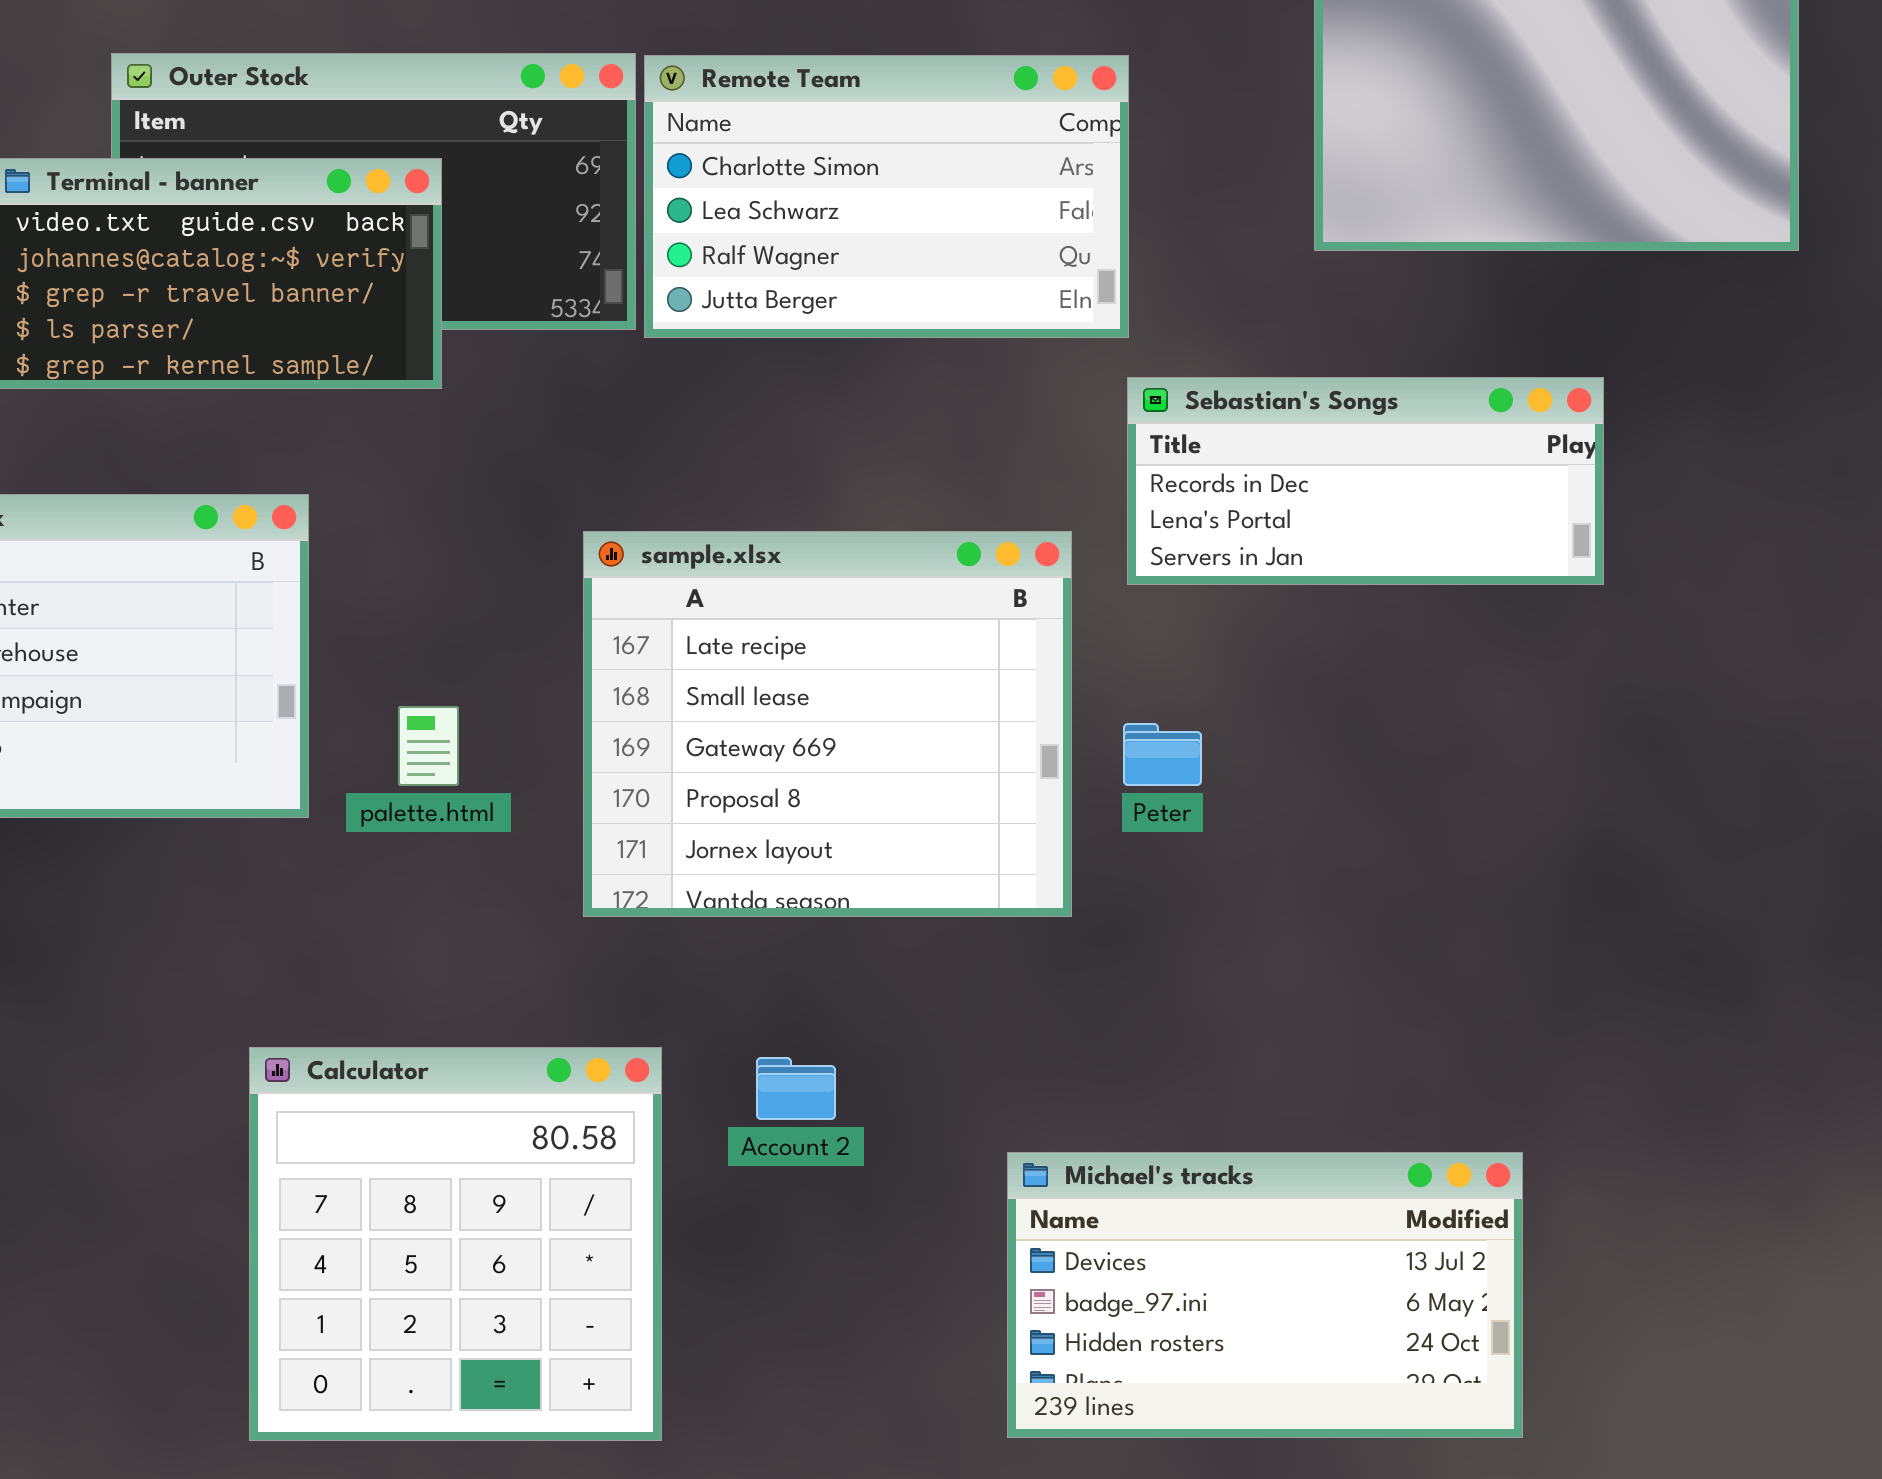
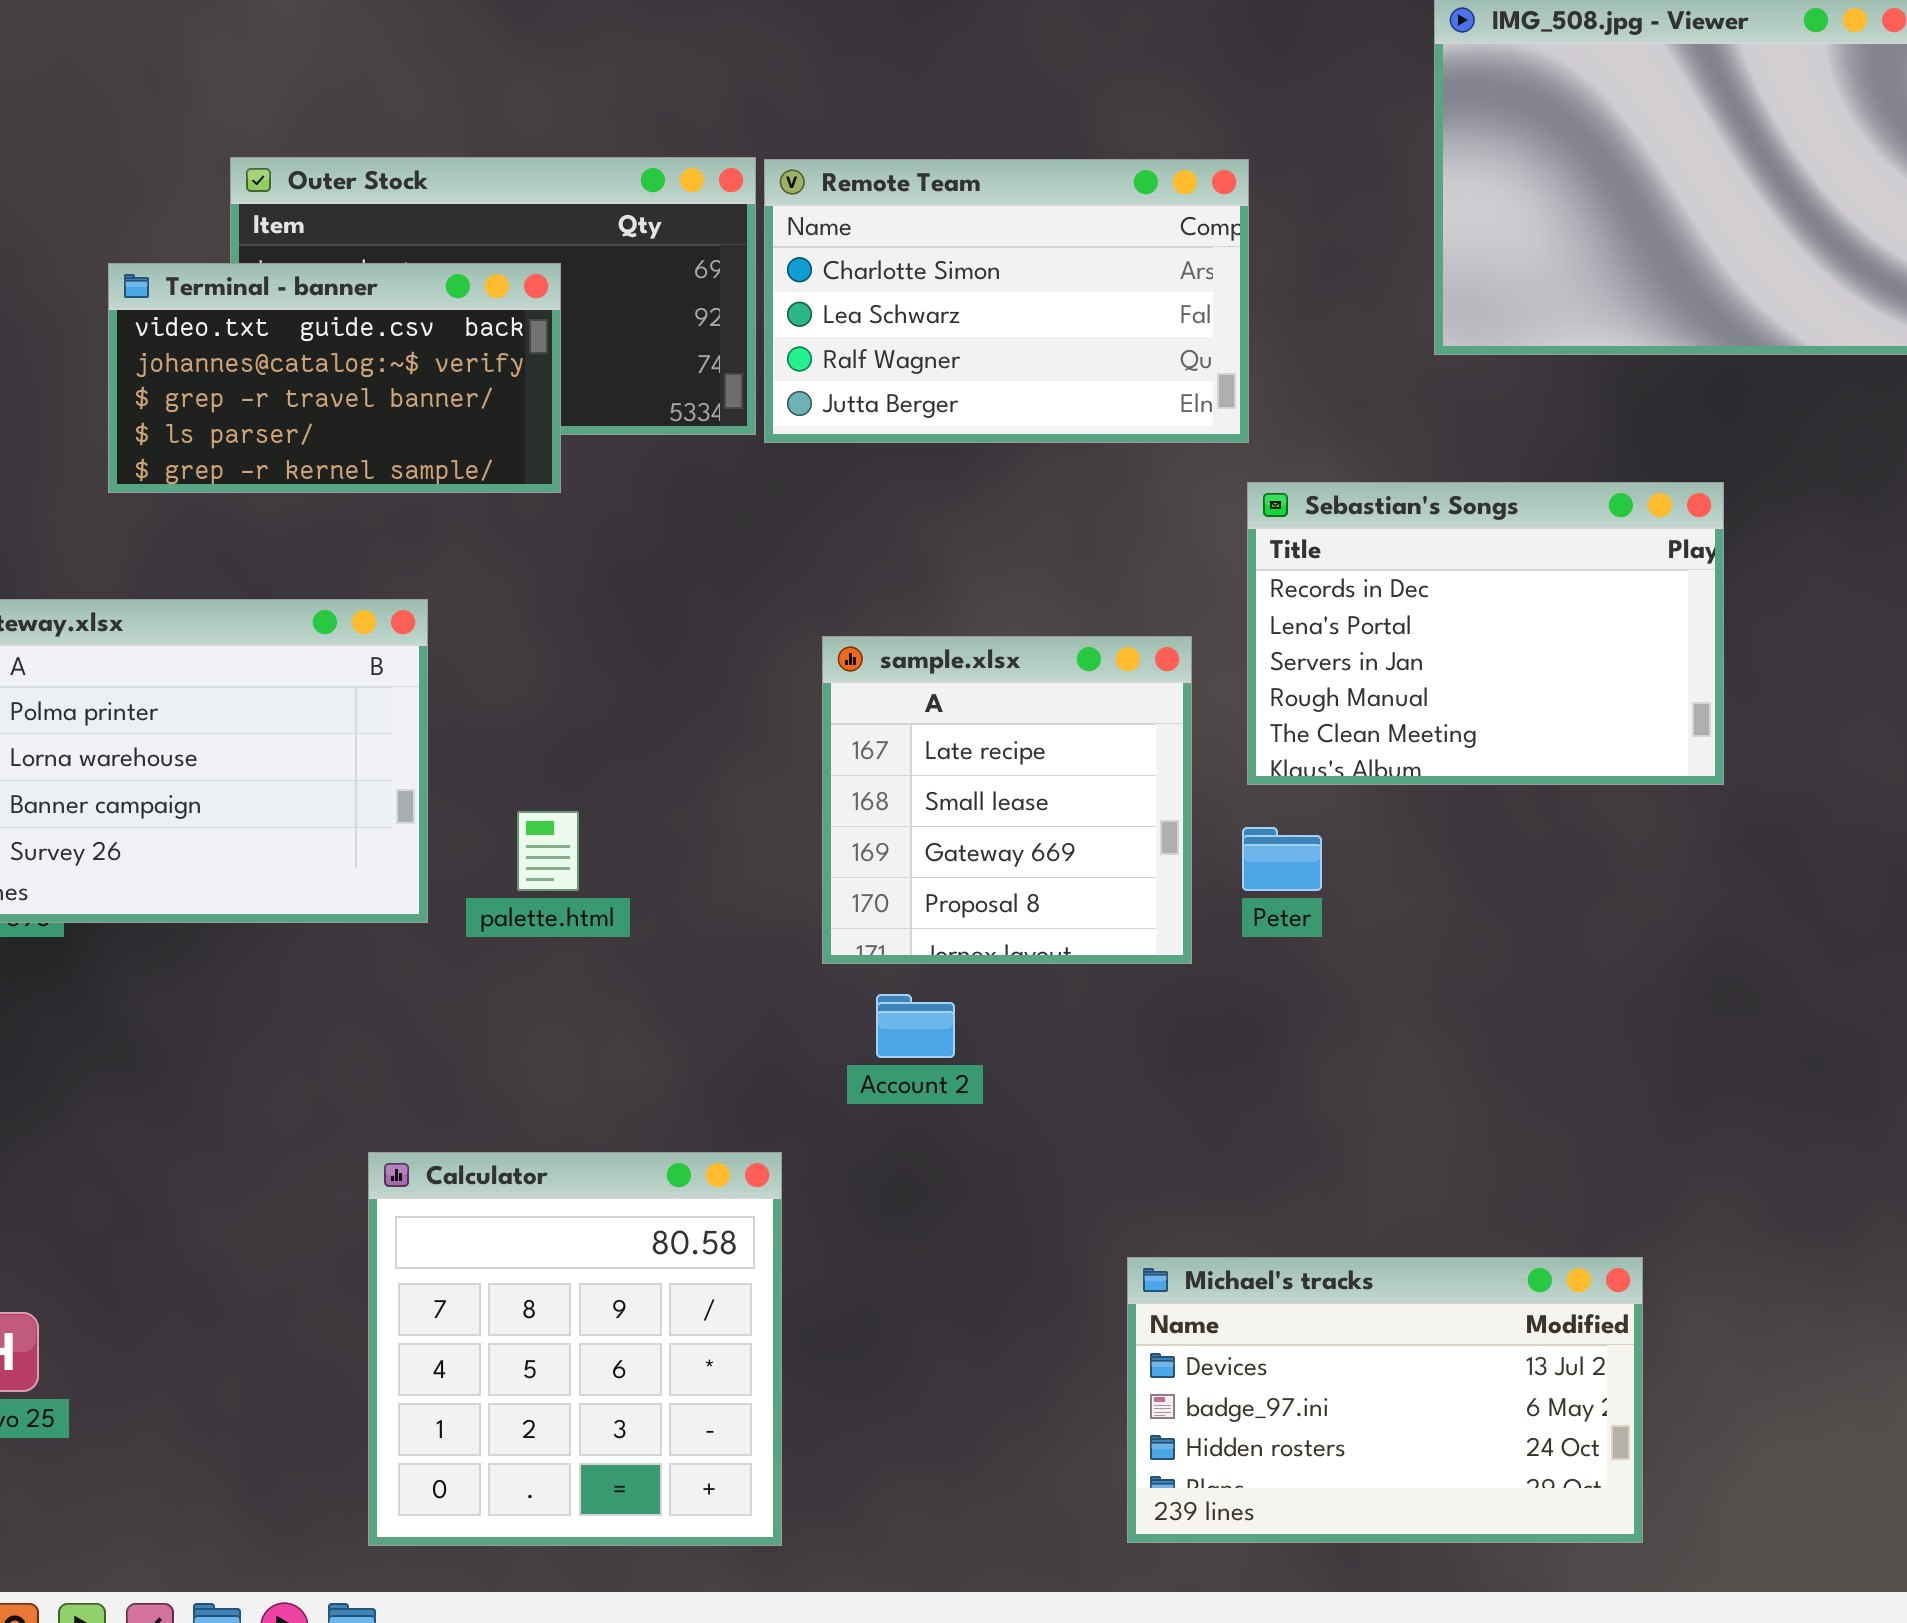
Sebastian's Songs: [1127,377,1604,585] -> [1247,482,1724,785], resized
sample.xlsx: [583,531,1072,917] -> [822,636,1192,964], resized
Account 2: [756,1057,836,1120] -> [876,994,955,1058], moved

